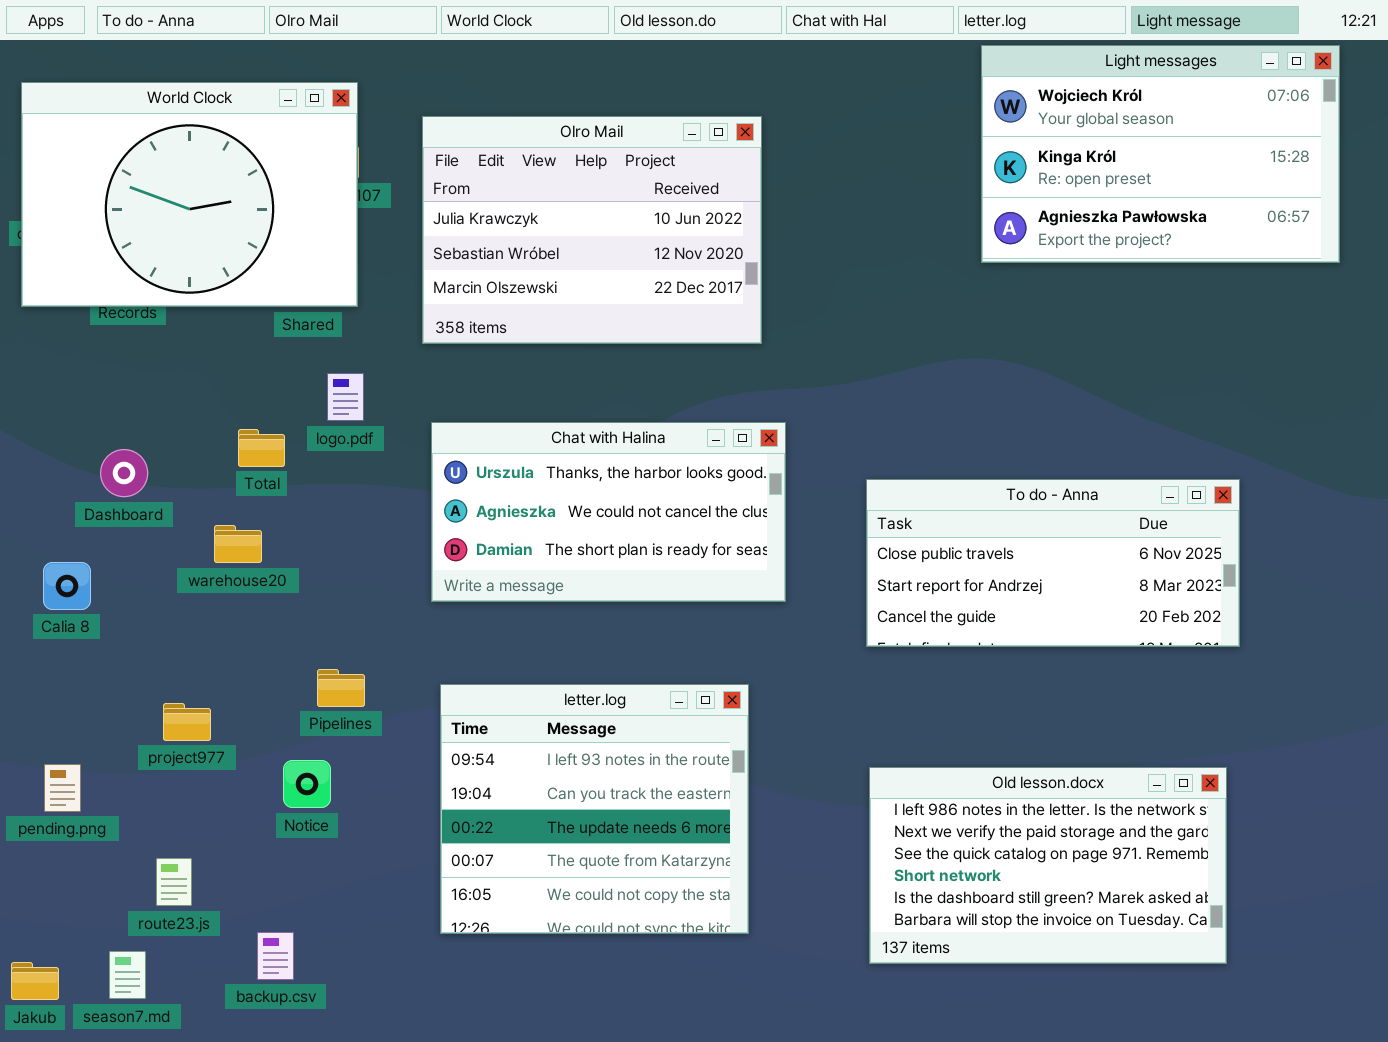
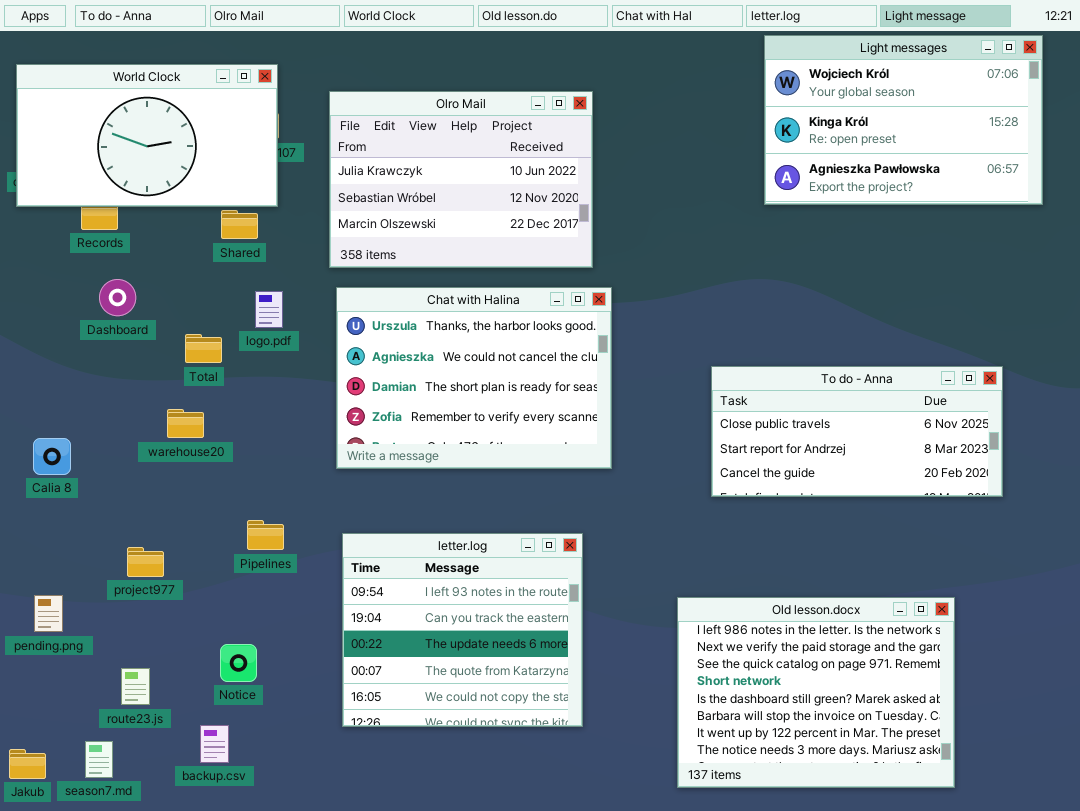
World Clock: [21,82,358,307] -> [16,64,278,207], resized
Chat with Halina: [431,422,786,602] -> [336,287,612,469], resized
Dashboard: [100,449,148,497] -> [99,279,136,316], moved
To do - Anna: [866,479,1240,647] -> [711,366,1003,497], moved
Notice: [283,760,331,808] -> [220,644,257,682], moved
Old lesson.docx: [869,767,1227,964] -> [677,597,955,788], resized

